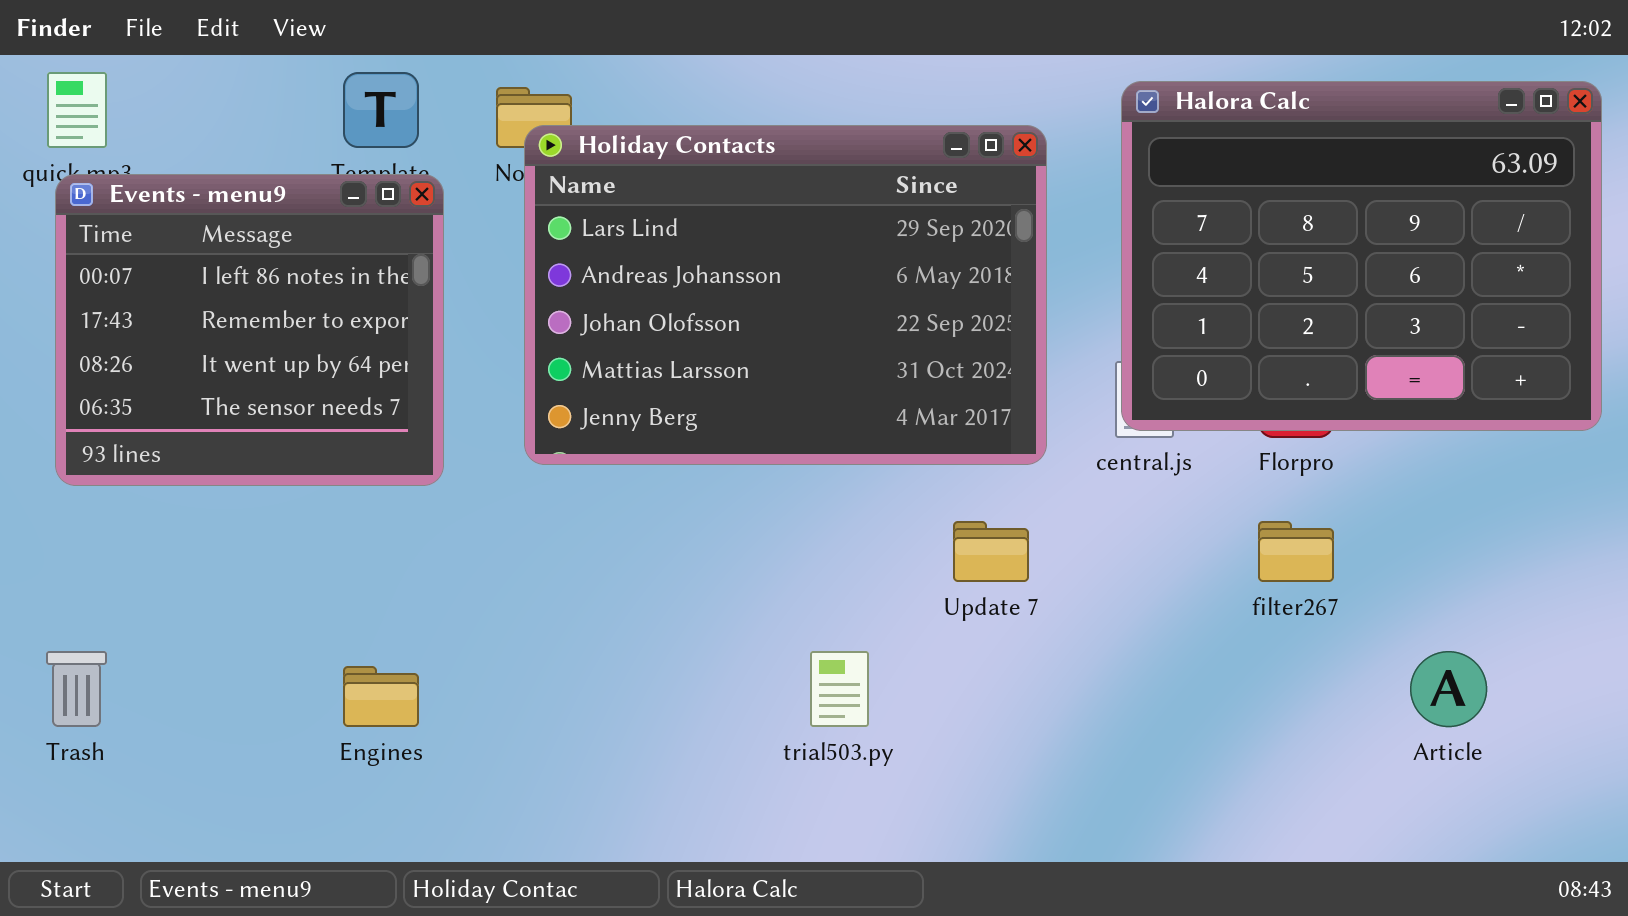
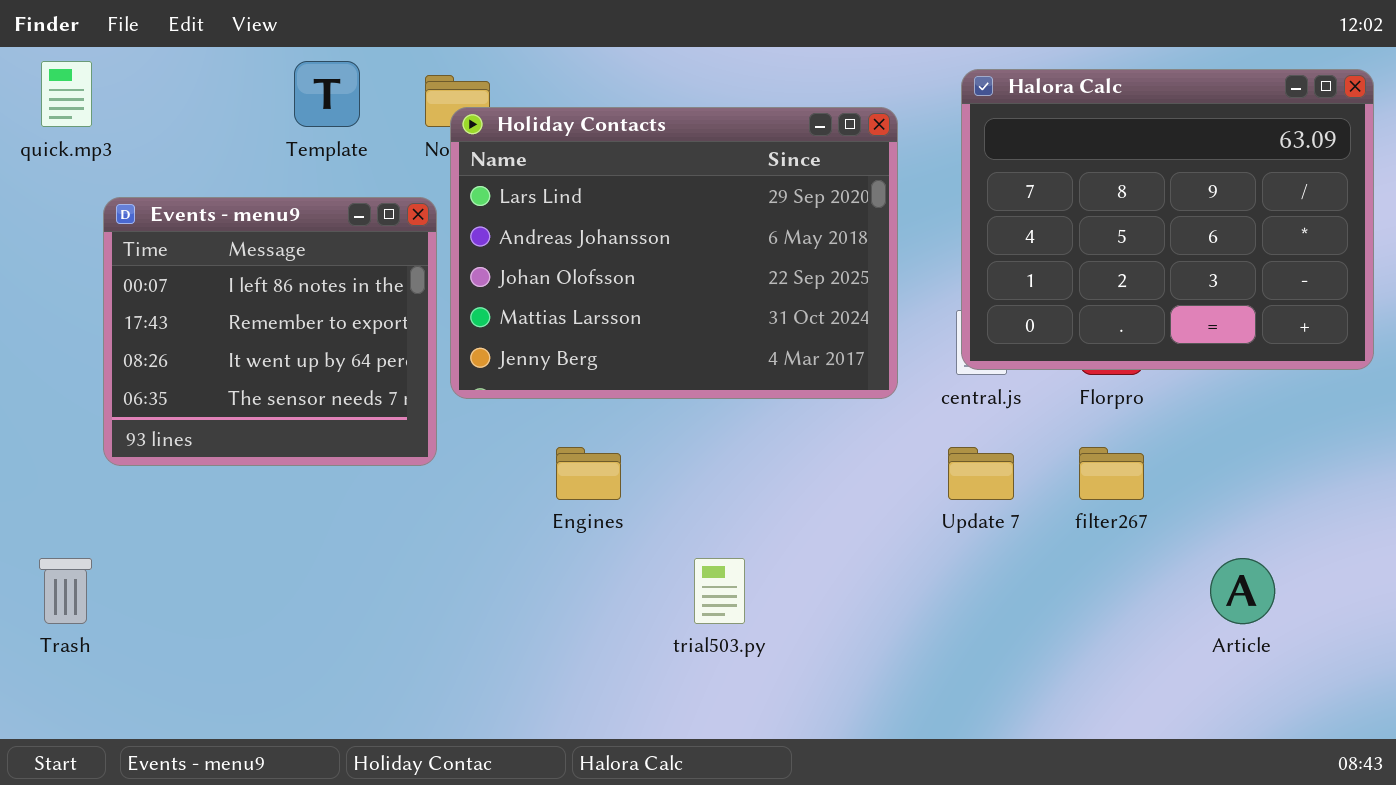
Events - menu9: [55,174,444,486] -> [103,197,437,466], moved
Update 7: [953,521,1029,582] -> [948,447,1014,500], moved
Engines: [343,666,419,727] -> [556,447,621,500], moved

